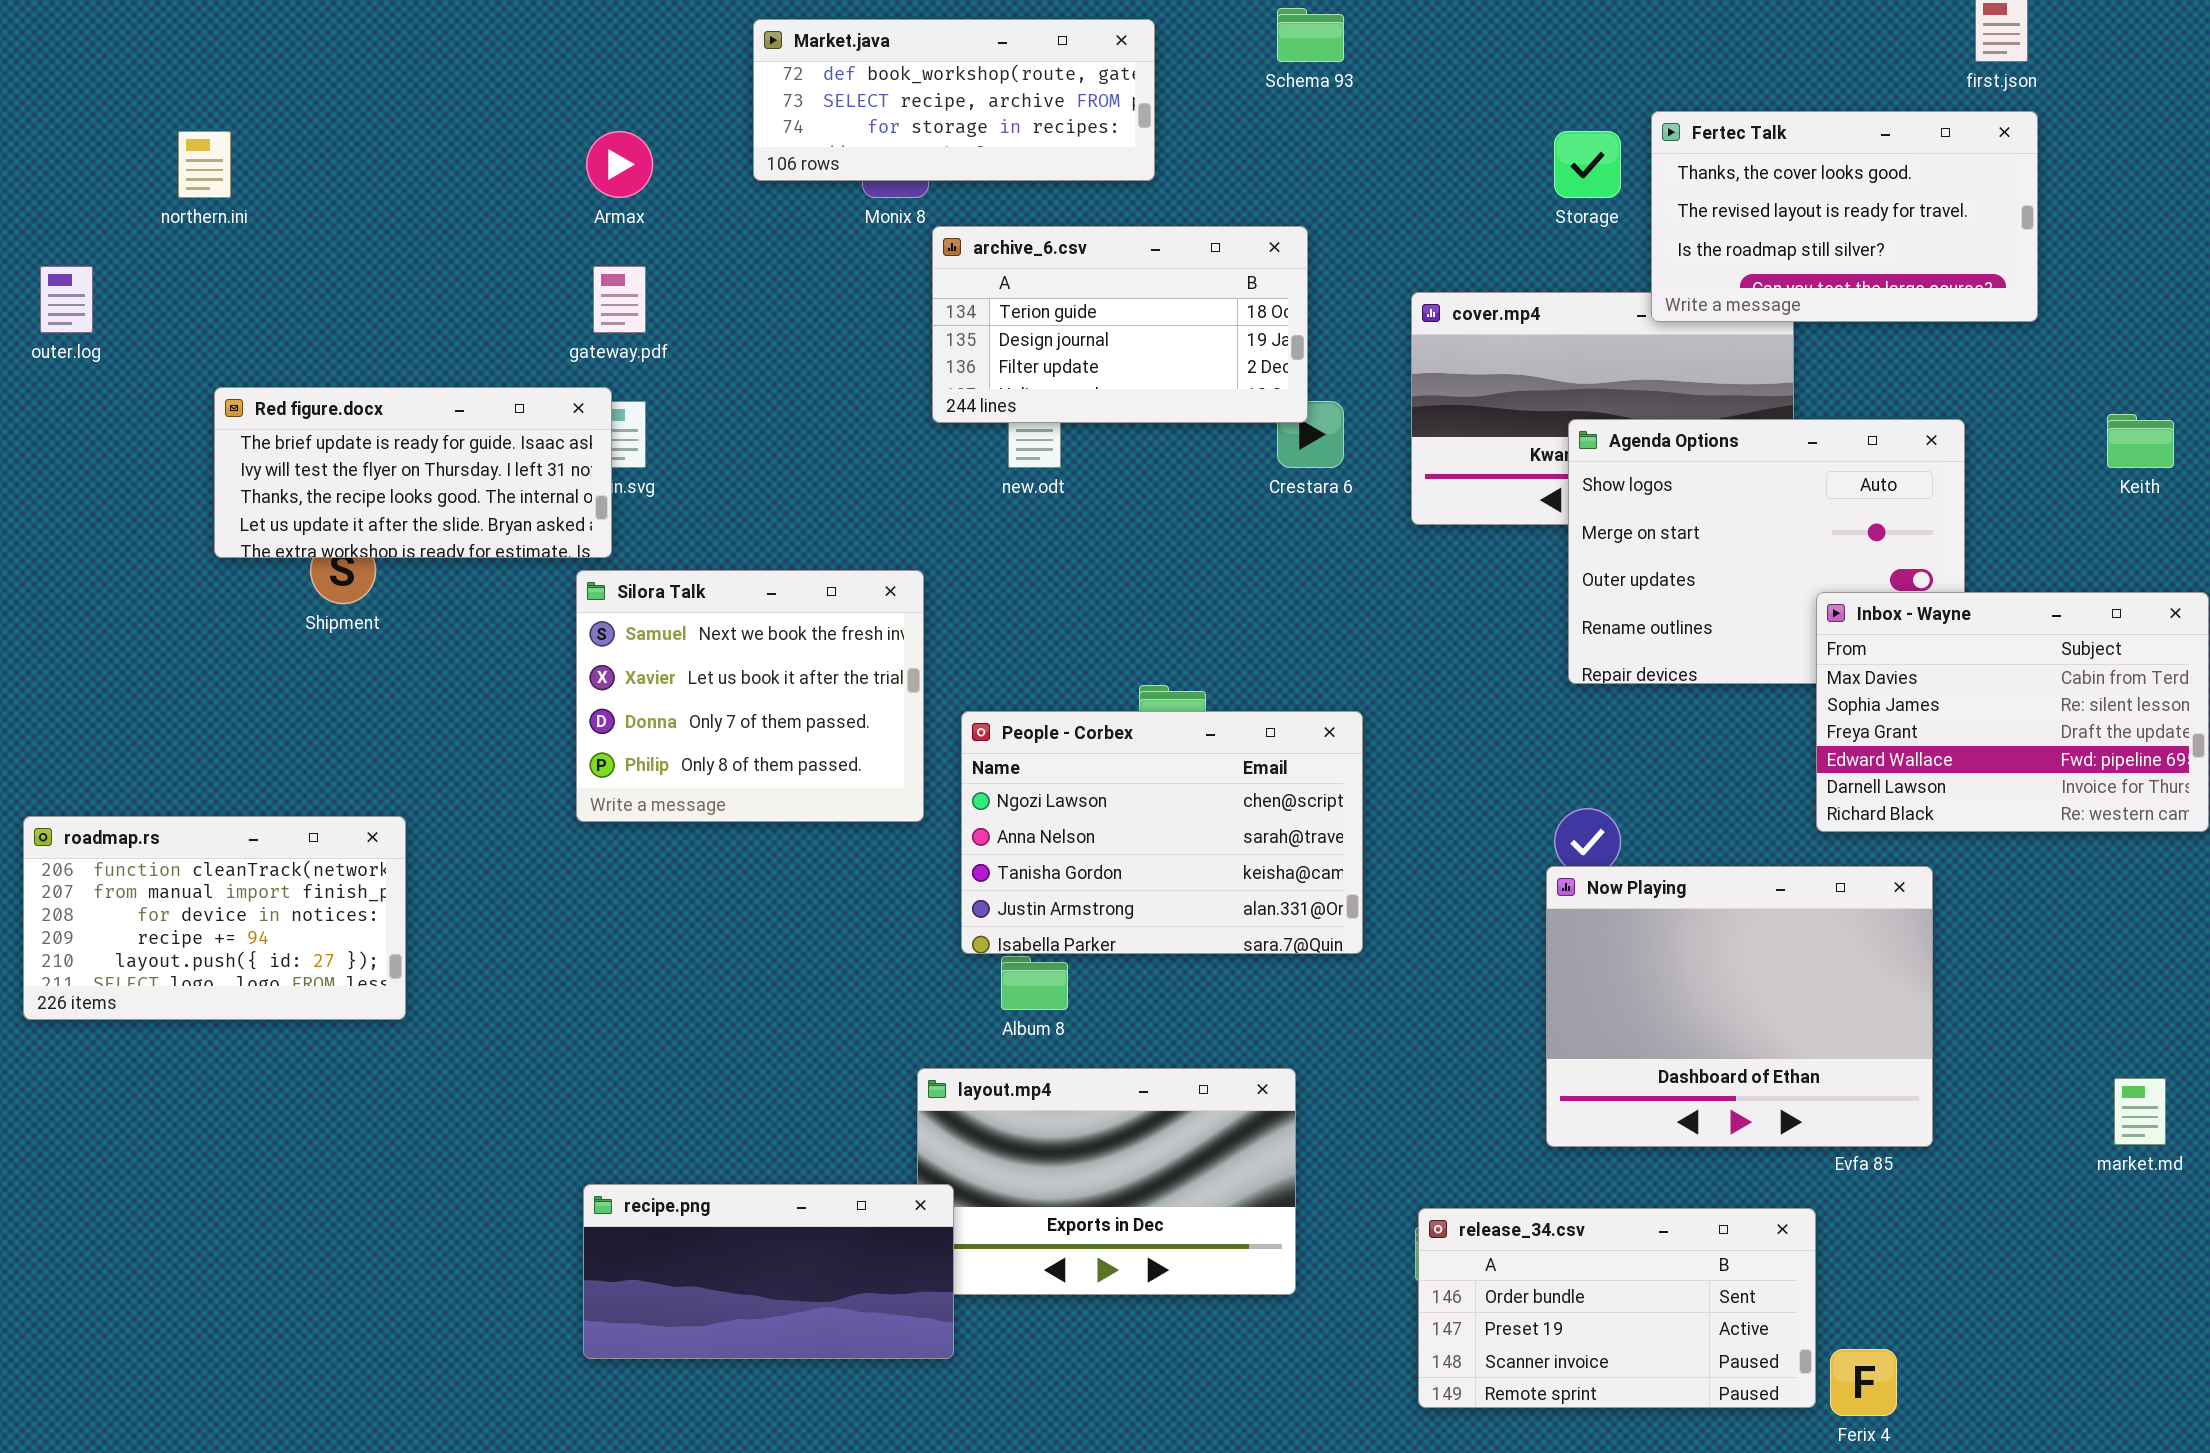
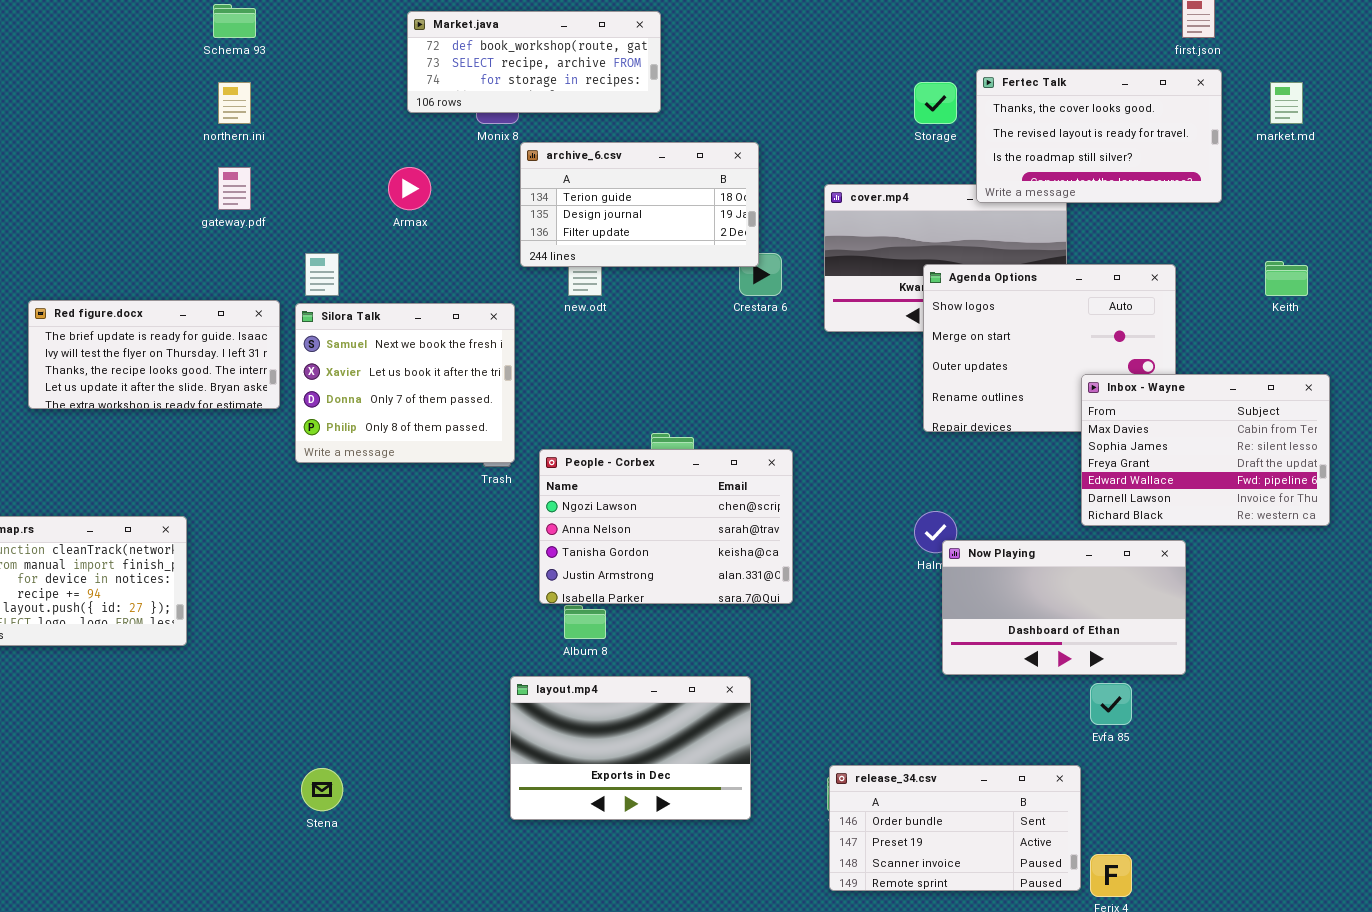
Schema 93: [1277,8,1344,62] -> [213,4,256,38], moved
northern.ini: [178,131,231,198] -> [218,82,251,124], moved
Armax: [586,131,653,198] -> [388,167,431,210], moved
gateway.pdf: [593,266,646,333] -> [218,167,251,210], moved
Red figure.docx: [214,387,612,558] -> [28,300,280,409], moved
Silora Talk: [576,570,924,822] -> [295,303,515,463], moved
Now Playing: [1546,866,1933,1147] -> [942,540,1186,675], moved, resized
market.md: [2114,1078,2166,1145] -> [1270,82,1303,124], moved
recipe.png: [583,1184,954,1359] -> none, closed

